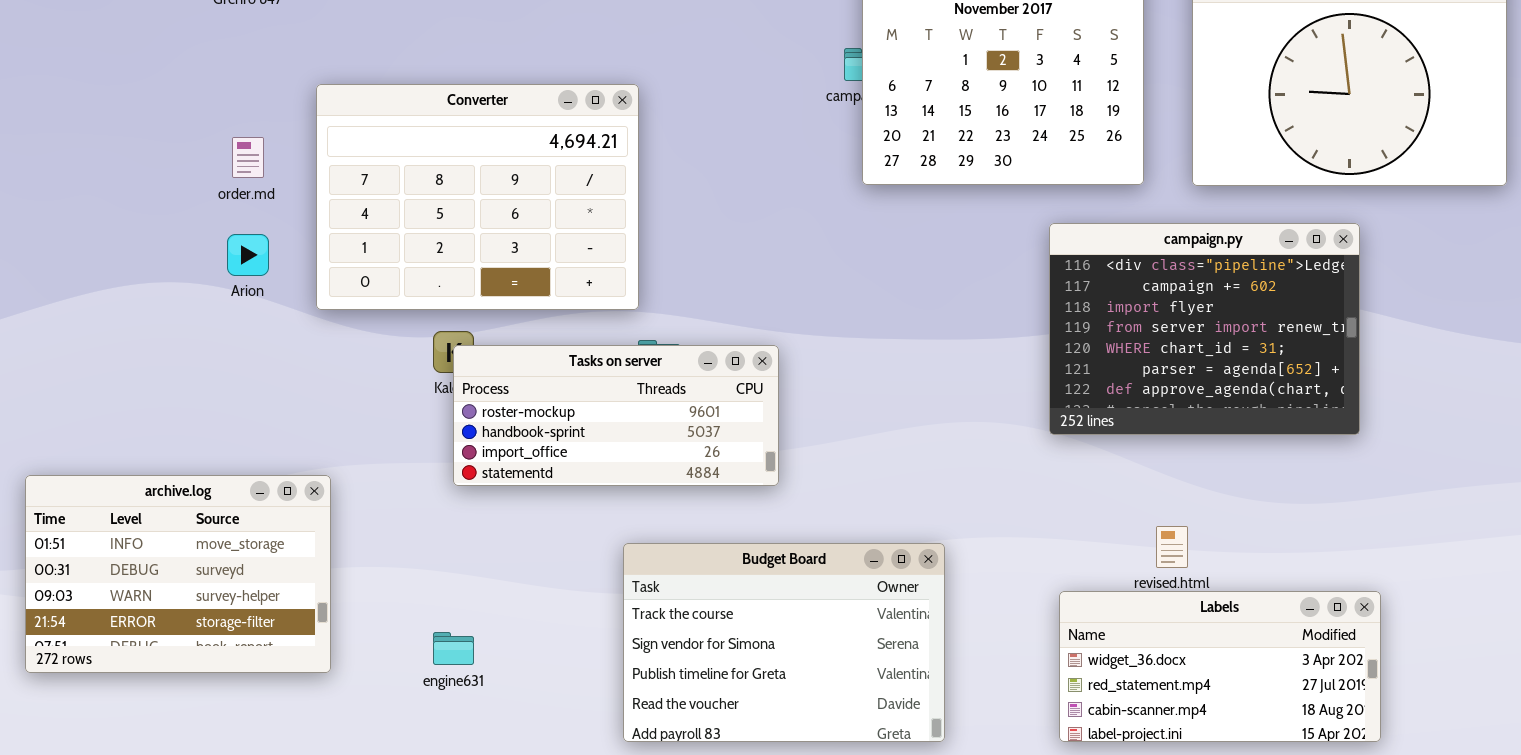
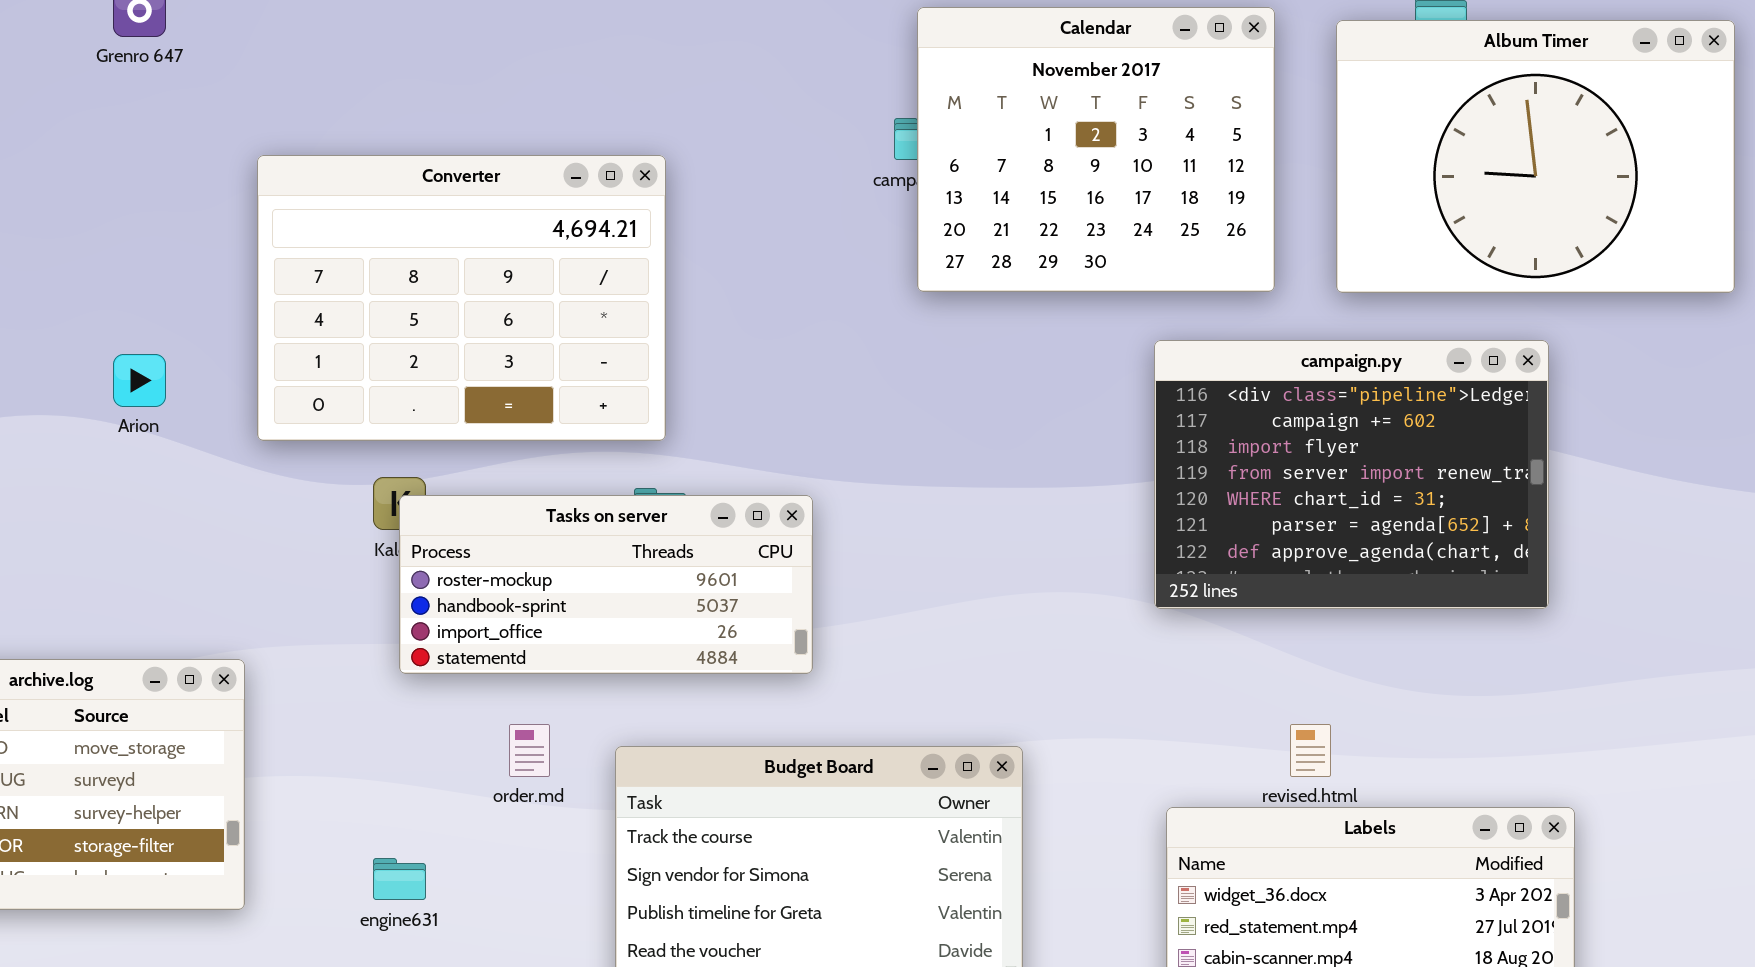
Converter: [316,84,639,310] -> [257,155,666,441], moved
order.md: [232,137,264,178] -> [509,724,550,777], moved

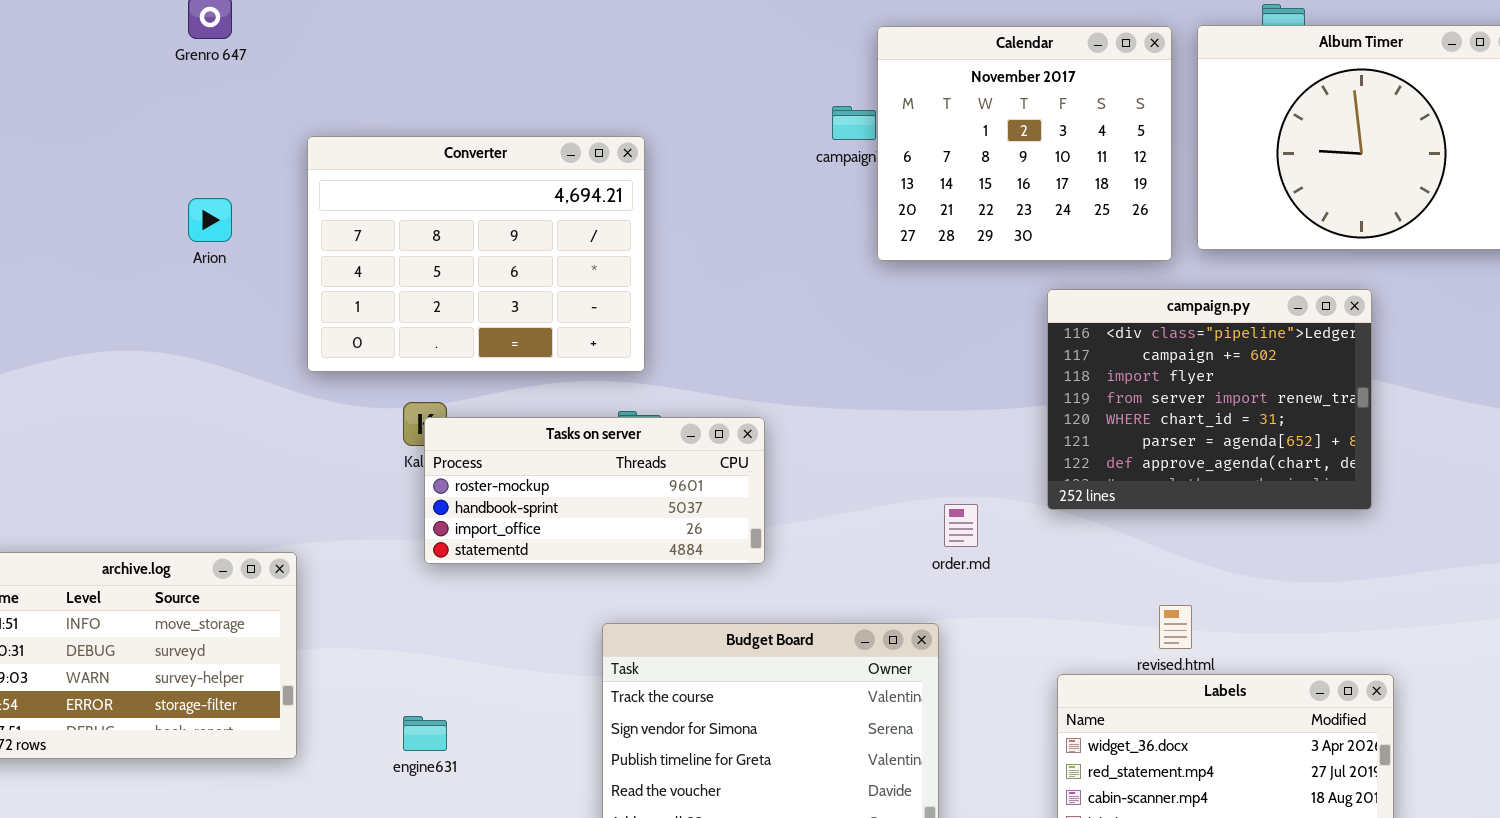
Calendar: [917,7,1275,292] -> [877,26,1172,261], moved
Arion: [113,354,166,407] -> [188,198,232,242], moved
order.md: [509,724,550,777] -> [944,504,978,547], moved

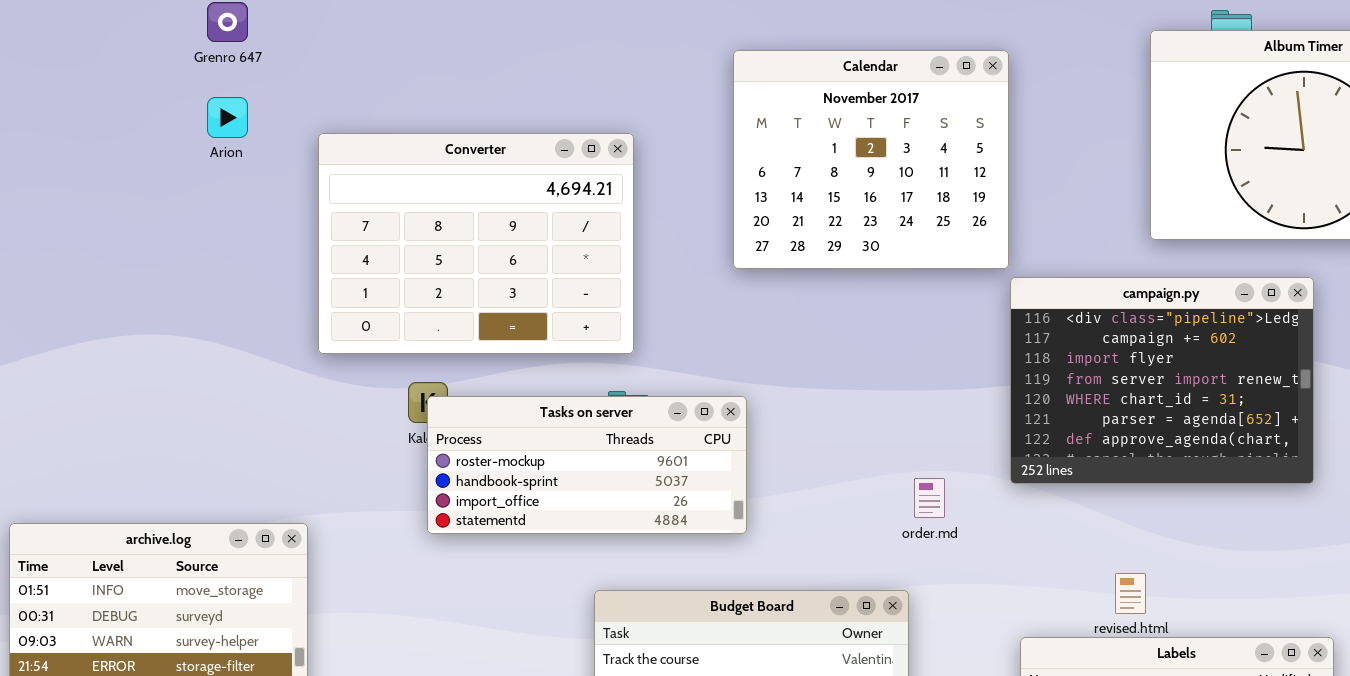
Calendar: [877,26,1172,261] -> [733,50,1009,269], moved
Arion: [188,198,232,242] -> [207,97,248,138], moved

